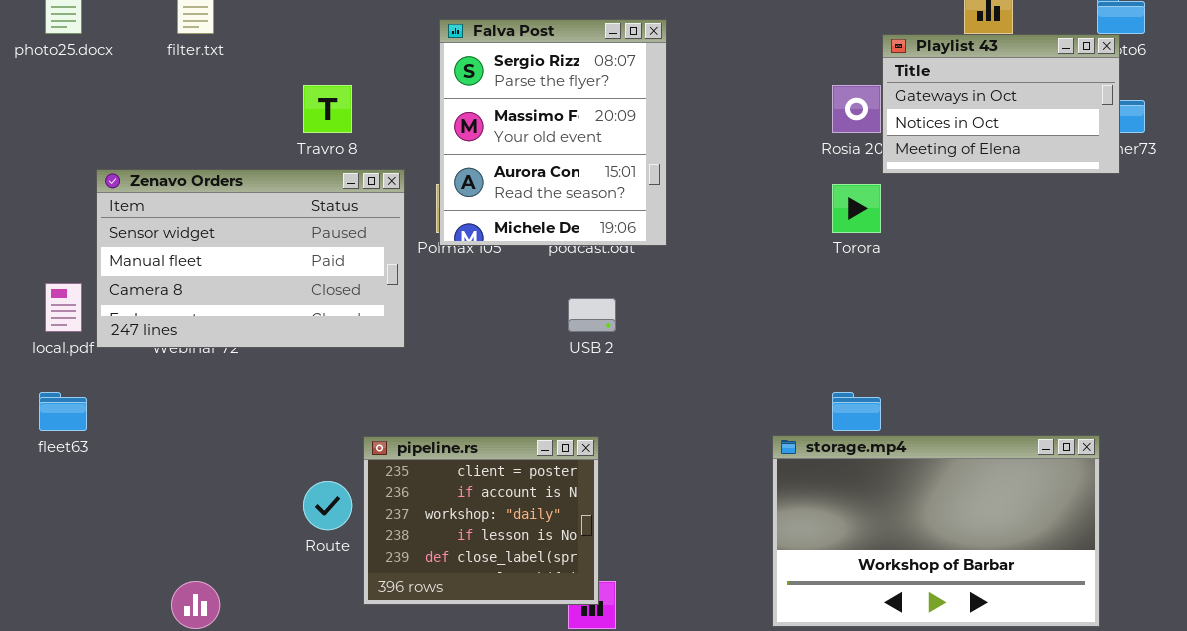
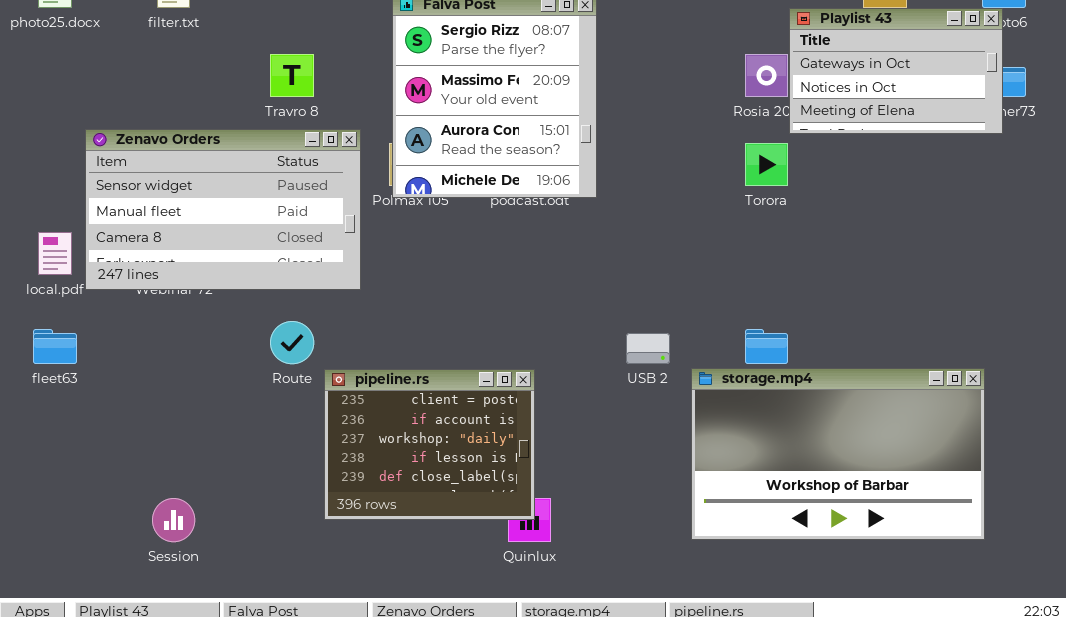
USB 2: [568,298,616,332] -> [626,333,670,364], moved
Route: [303,481,352,530] -> [270,321,314,364], moved

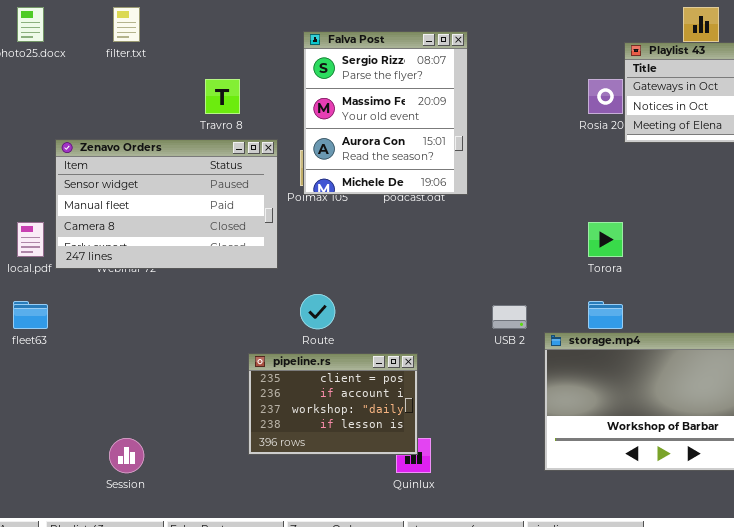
Torora: [745,143,788,186] -> [588,222,623,257], moved
Route: [270,321,314,364] -> [300,294,335,329], moved
pipeline.rs: [324,369,535,520] -> [248,353,418,455], resized

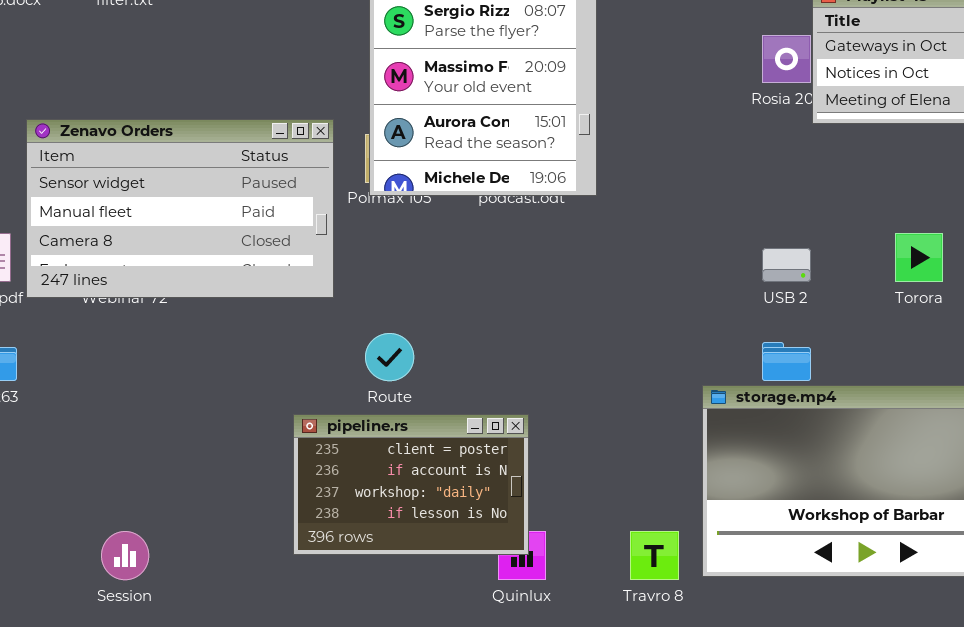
Travro 8: [205,79,240,114] -> [630,531,679,580], moved
Torora: [588,222,623,257] -> [895,233,943,282], moved
USB 2: [492,305,527,329] -> [762,248,811,282], moved

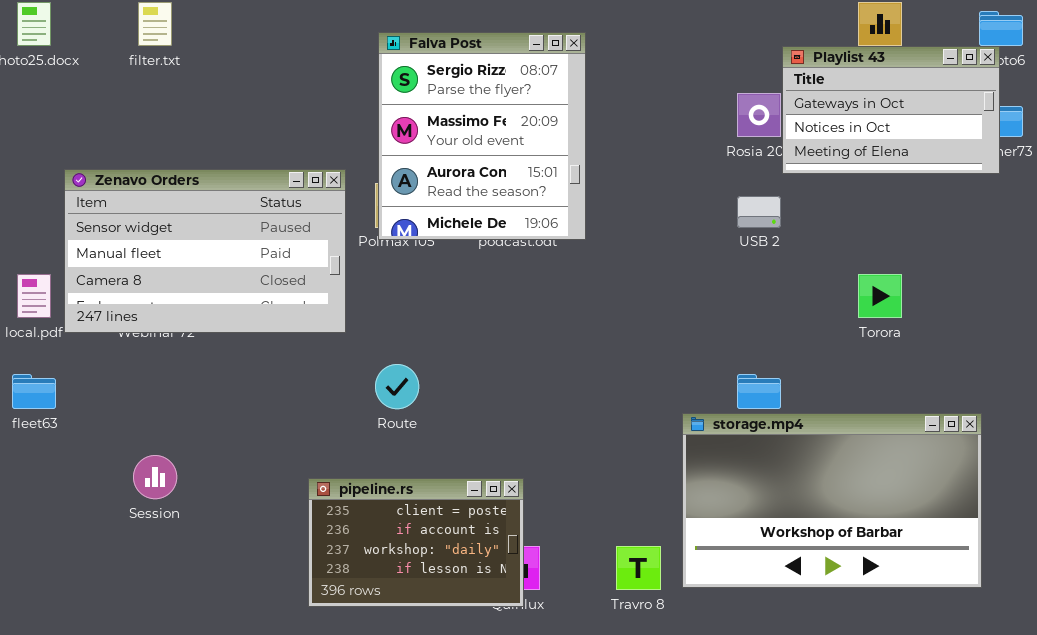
USB 2: [762,248,811,282] -> [737,196,781,228], moved
pipeline.rs: [293,414,529,555] -> [308,478,524,607], moved
Session: [101,531,149,580] -> [133,455,177,499], moved

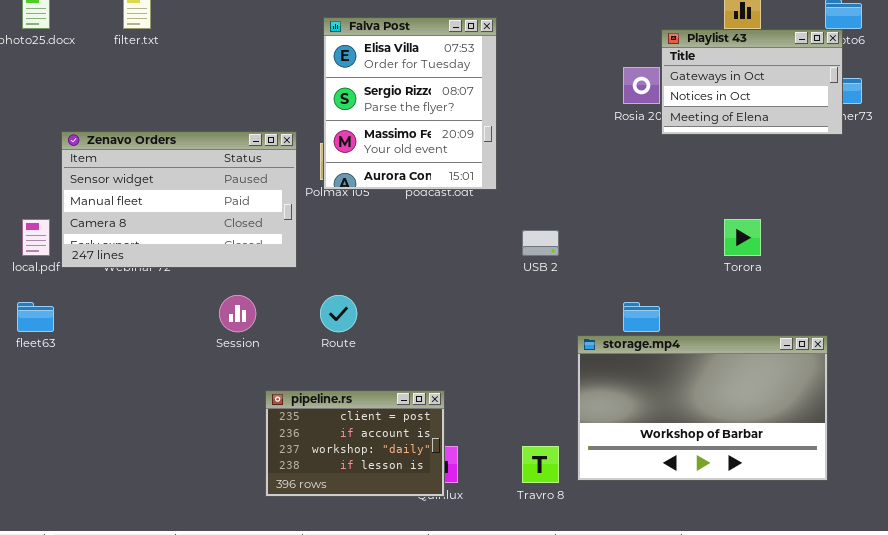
Falva Post: [378,32,586,240] -> [323,17,497,190], scrolled up 1 row
USB 2: [737,196,781,228] -> [522,230,559,256], moved
Session: [133,455,177,499] -> [219,295,256,332], moved

